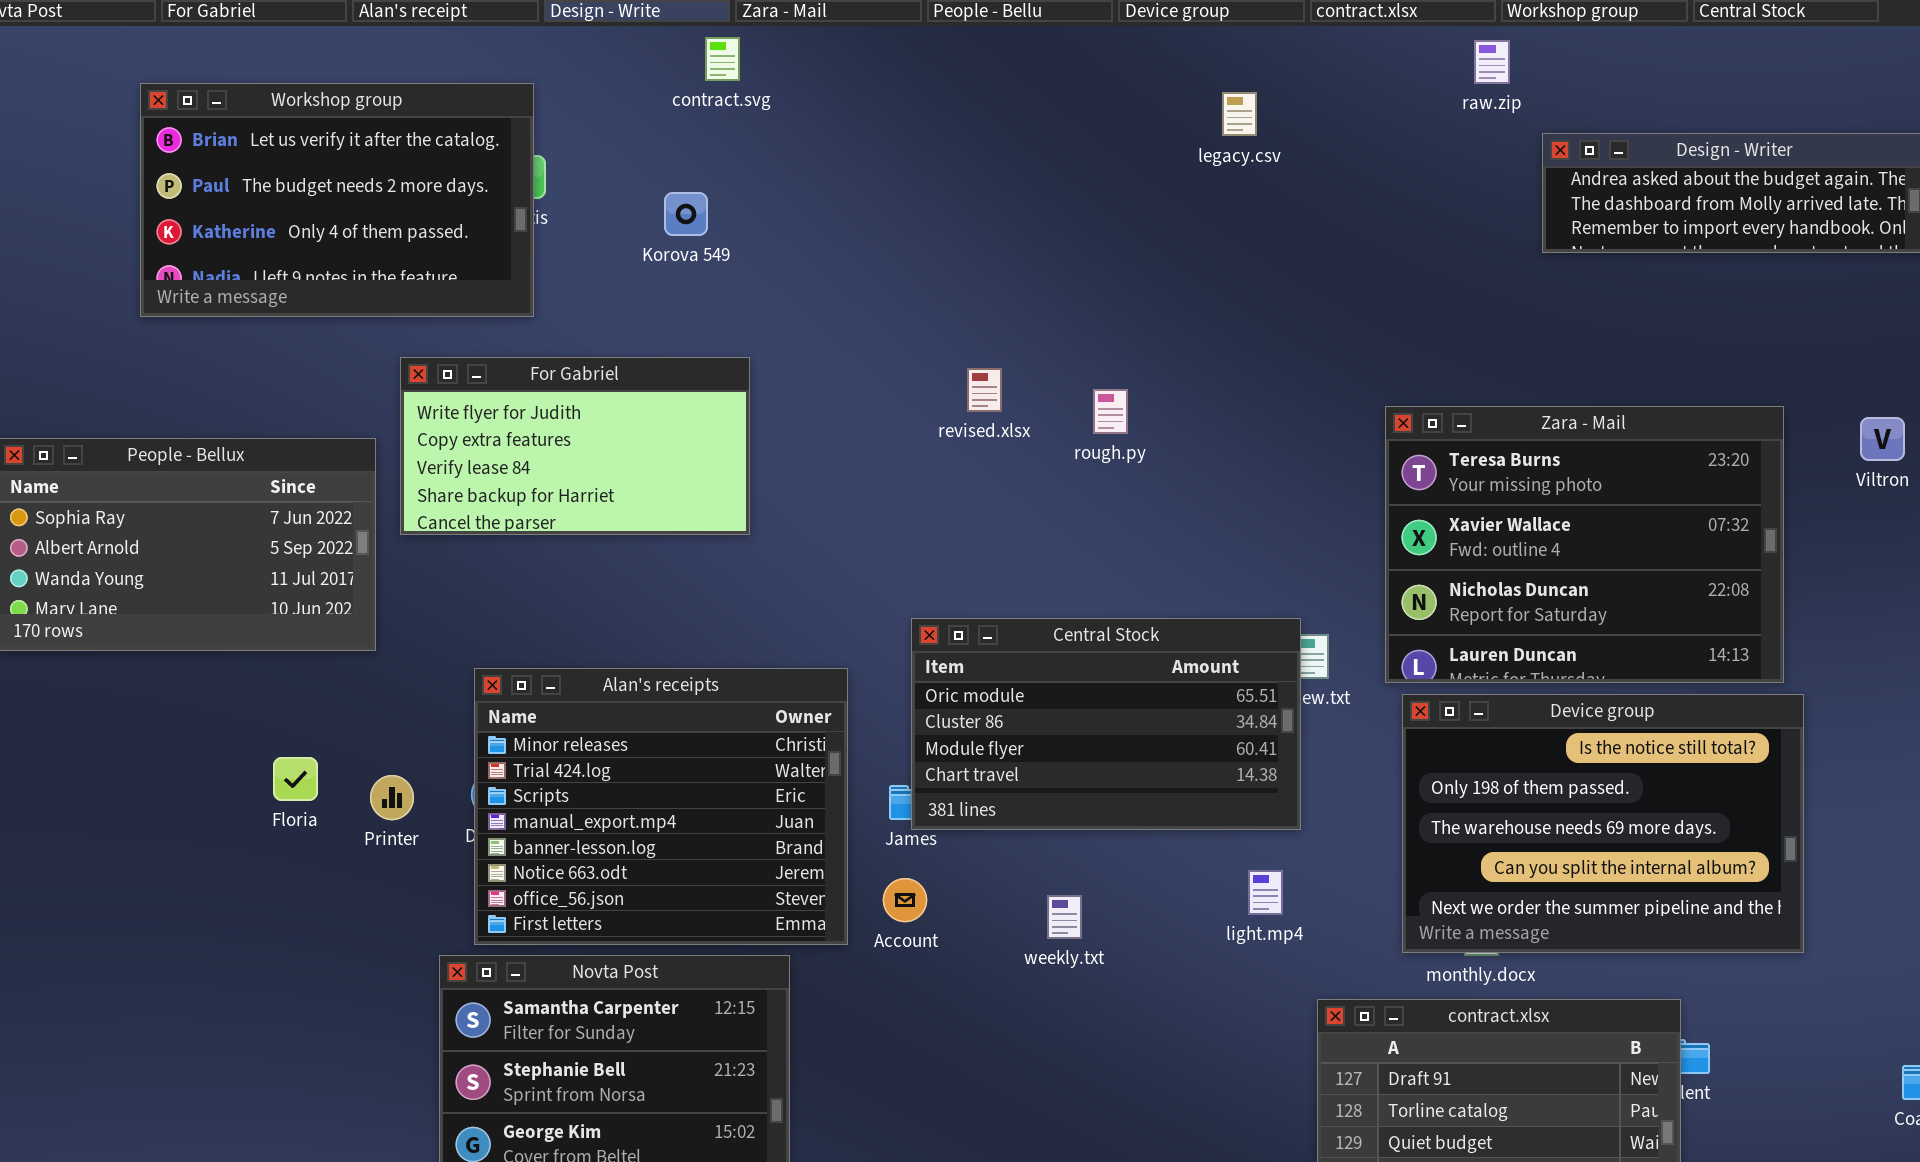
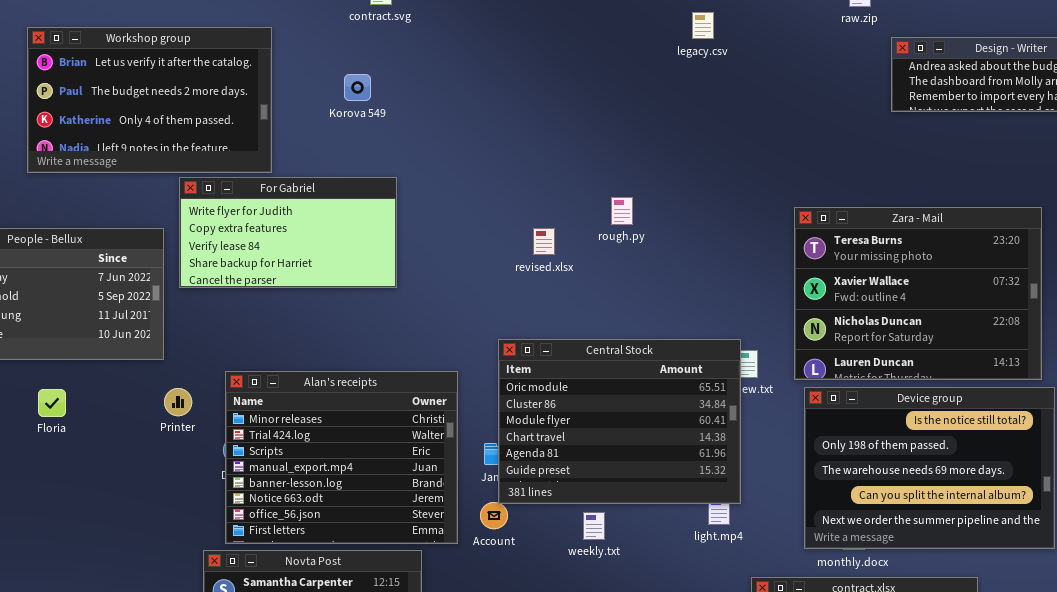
Workshop group: [140,83,534,317] -> [27,27,272,173], moved
revised.xlsx: [967,368,1002,412] -> [533,228,555,255], moved
Central Stock: [911,618,1301,830] -> [498,339,741,504], resized
Floria: [273,757,318,801] -> [38,389,66,417], moved
Printer: [370,775,414,820] -> [164,388,192,416], moved

